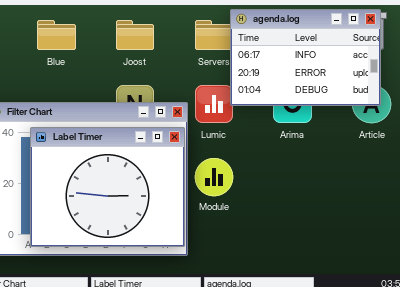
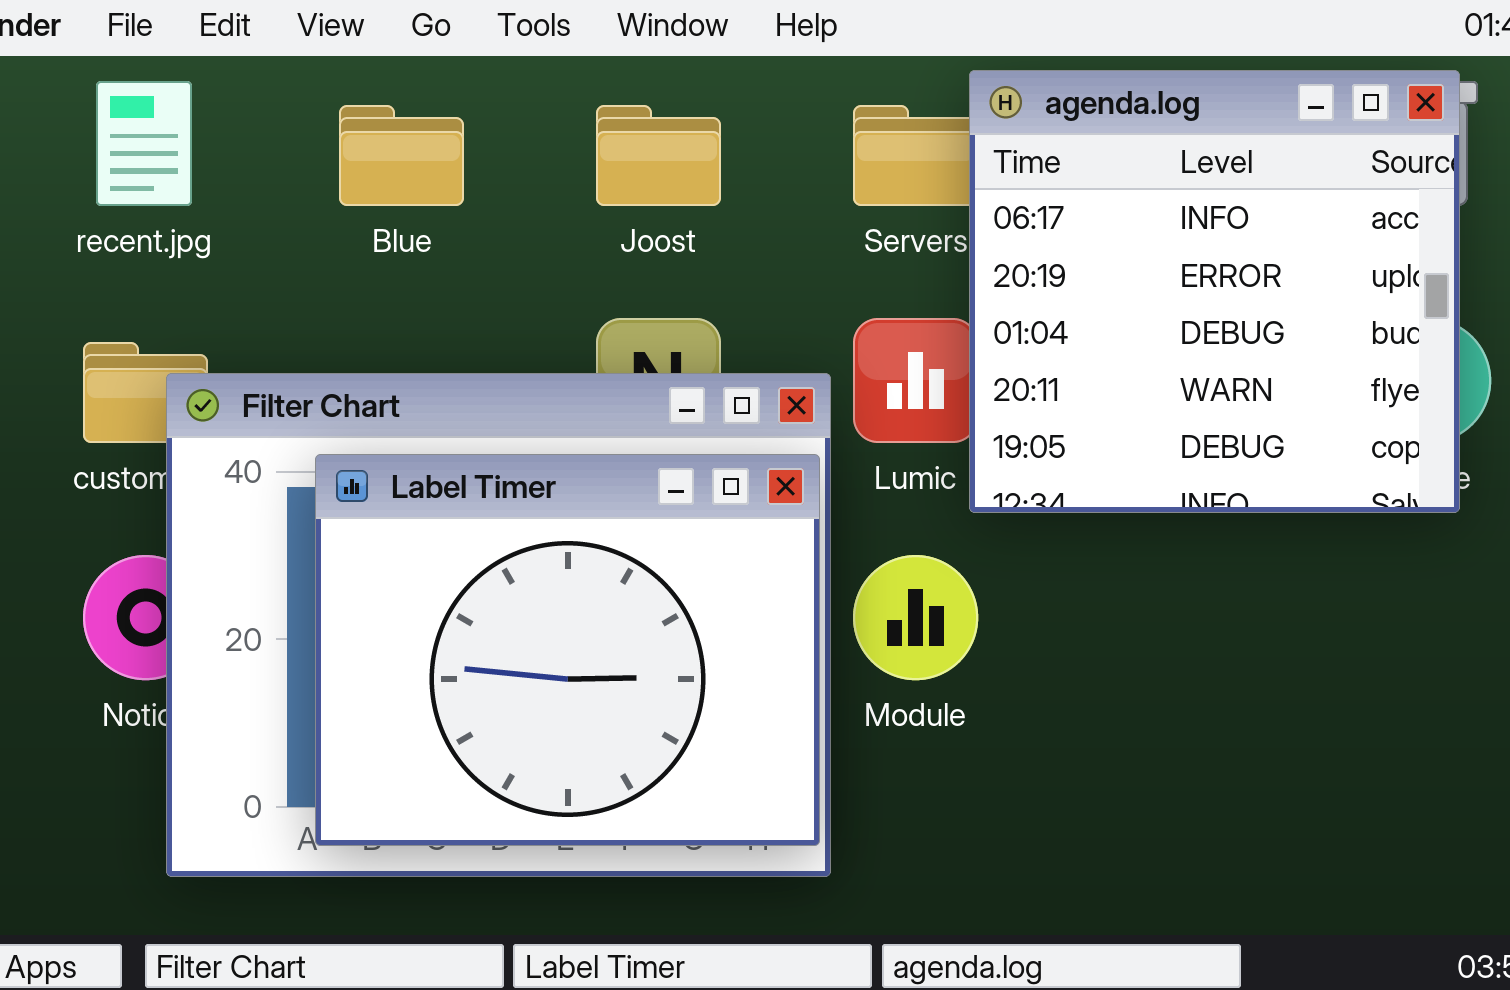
agenda.log: [230,9,381,106] -> [969,70,1460,513], resized

